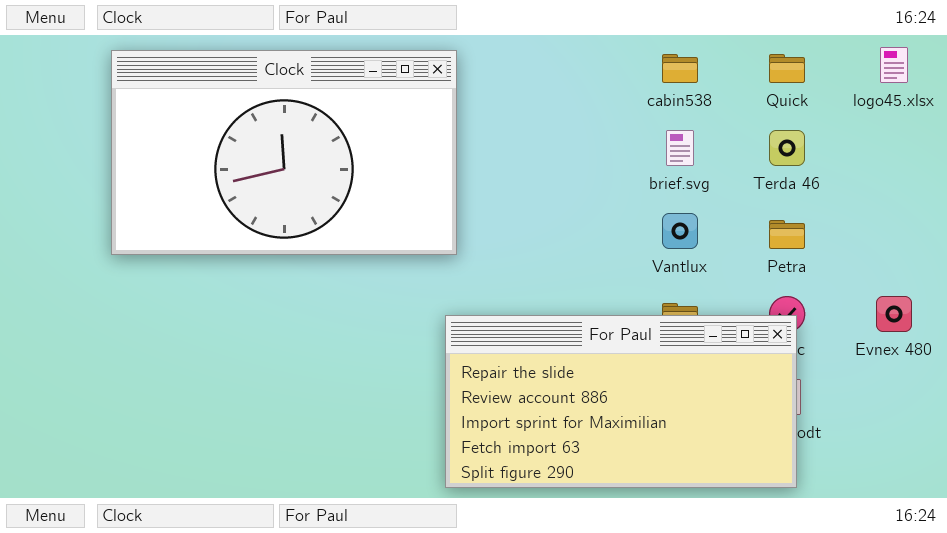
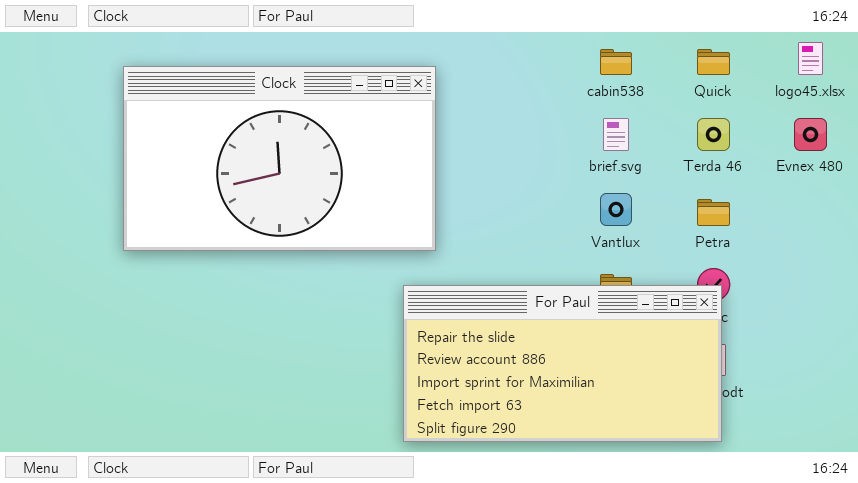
Clock: [111,50,457,255] -> [123,66,436,251], moved
Evnex 480: [876,296,912,332] -> [794,118,827,151], moved

